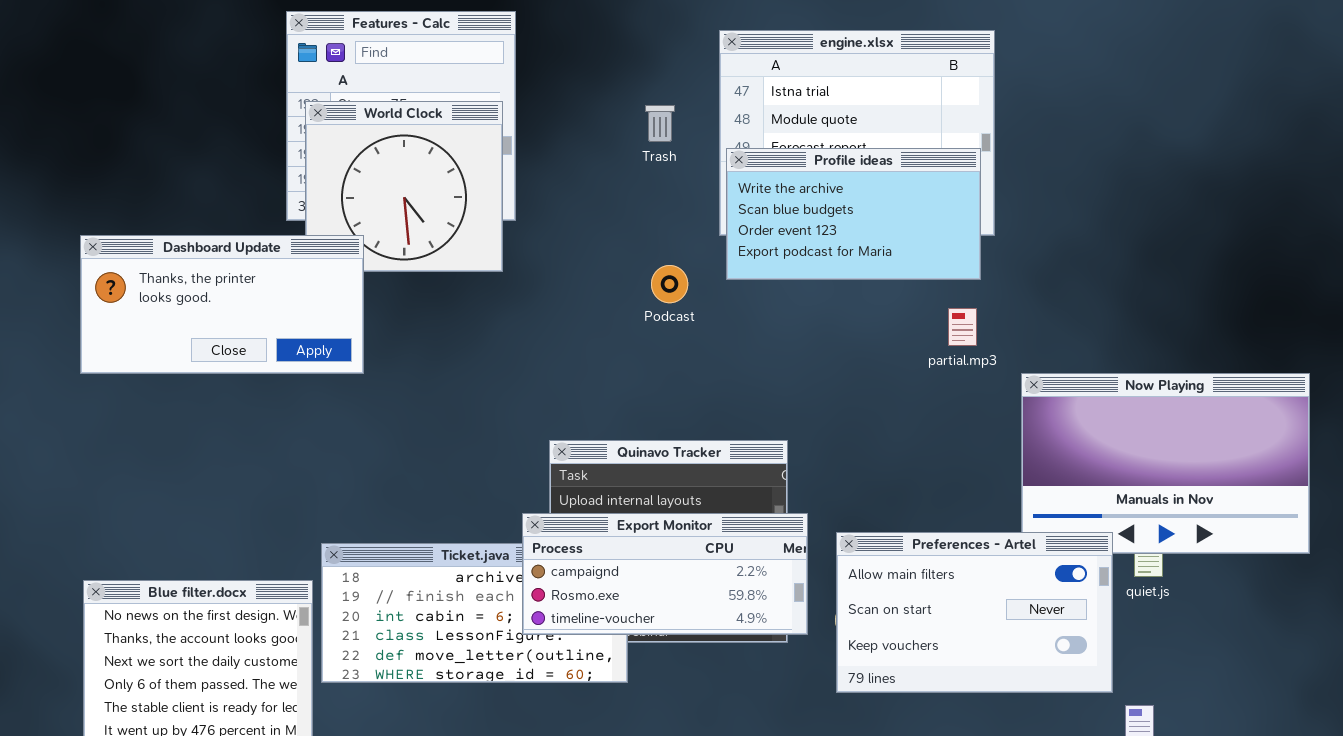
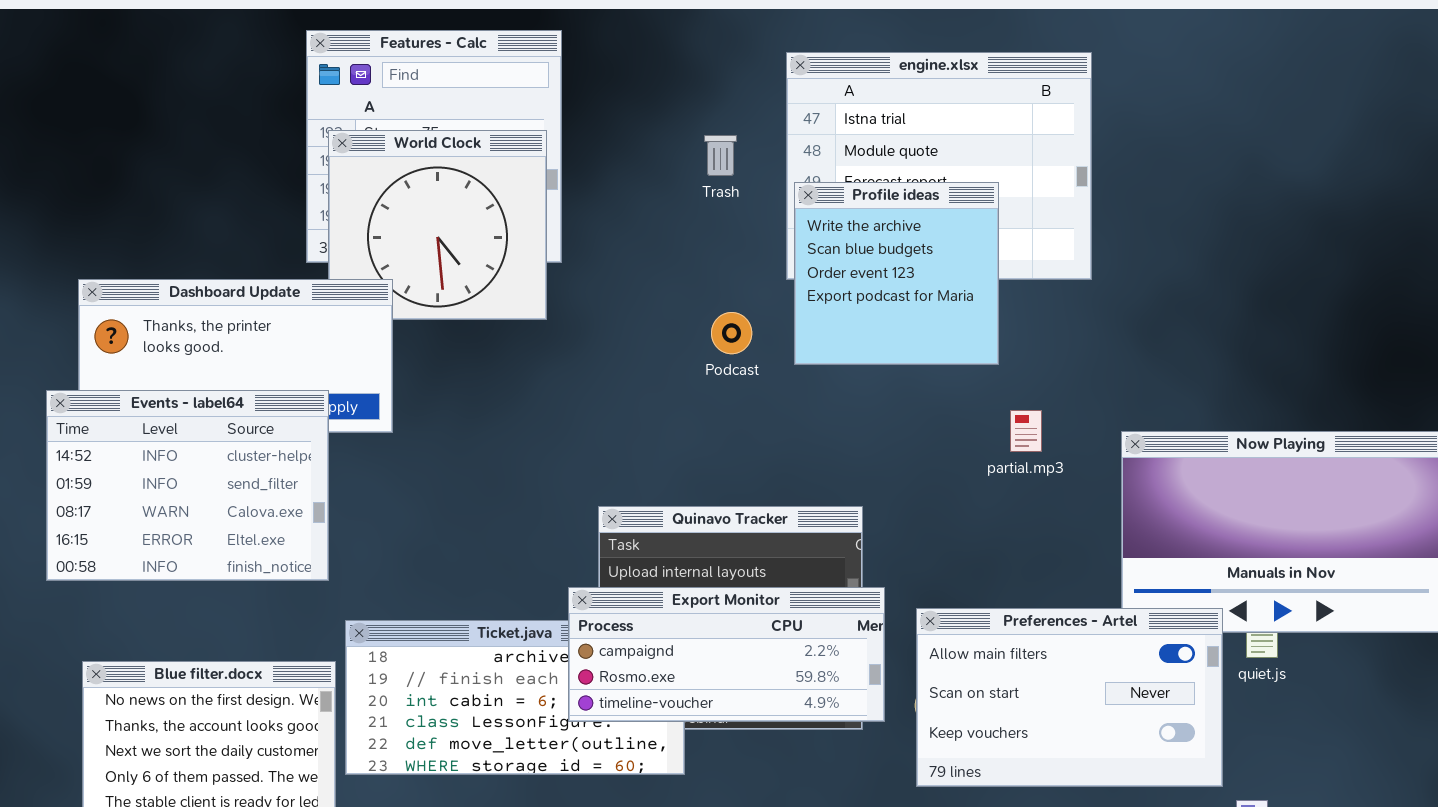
Profile ideas: [726,148,981,280] -> [794,182,999,365], resized
partial.mp3: [948,308,977,346] -> [1010,410,1042,452], moved
Events - label64: none -> [46,390,329,581], opened

